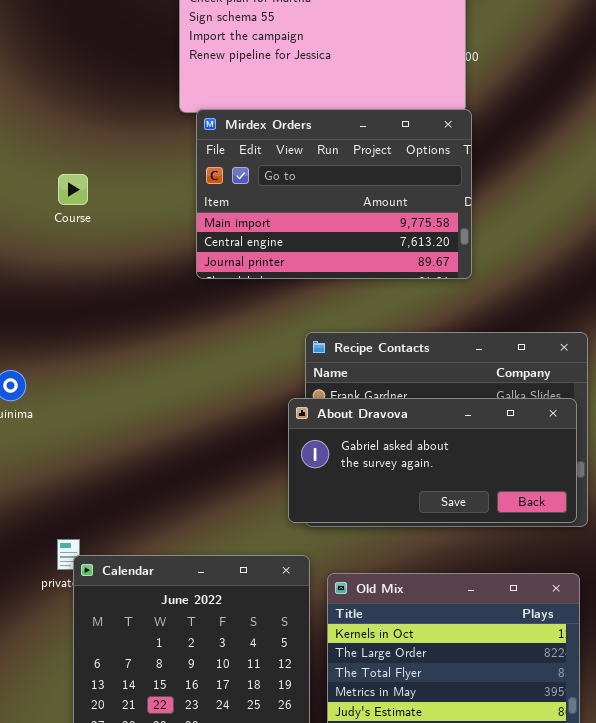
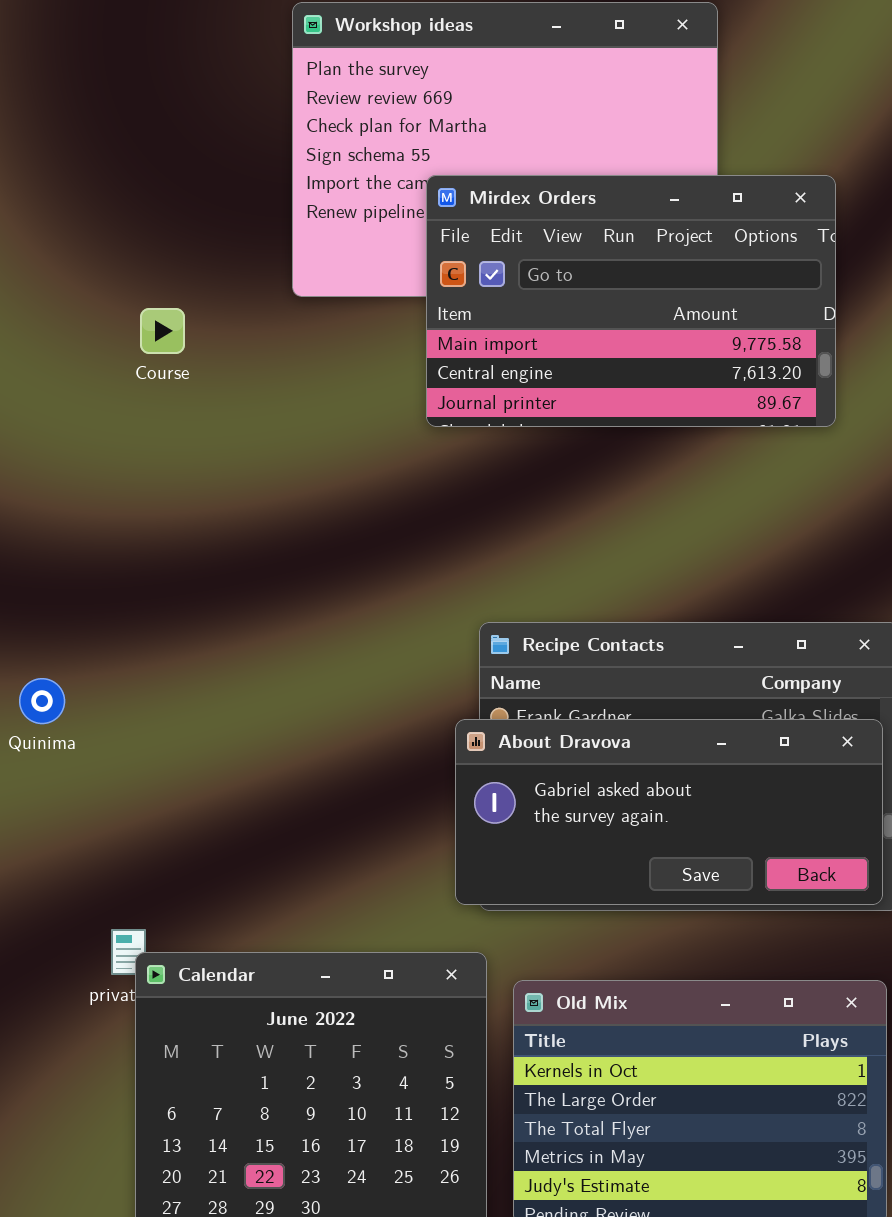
Mirdex Orders: [196,109,472,279] -> [426,175,836,427], moved
Course: [58,174,88,205] -> [140,308,185,354], moved

